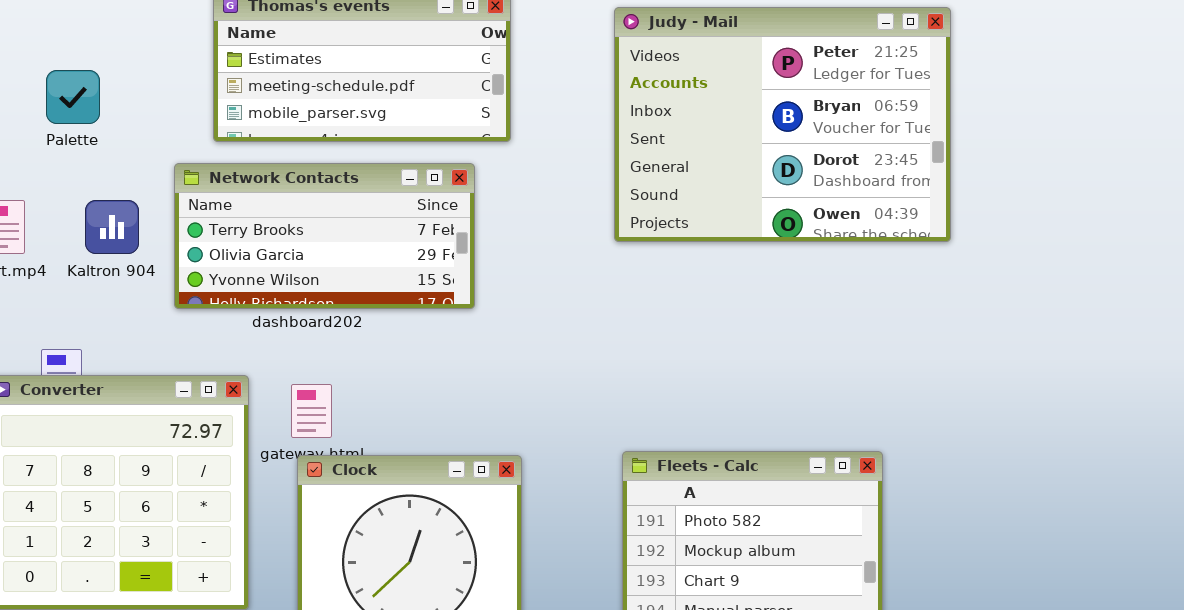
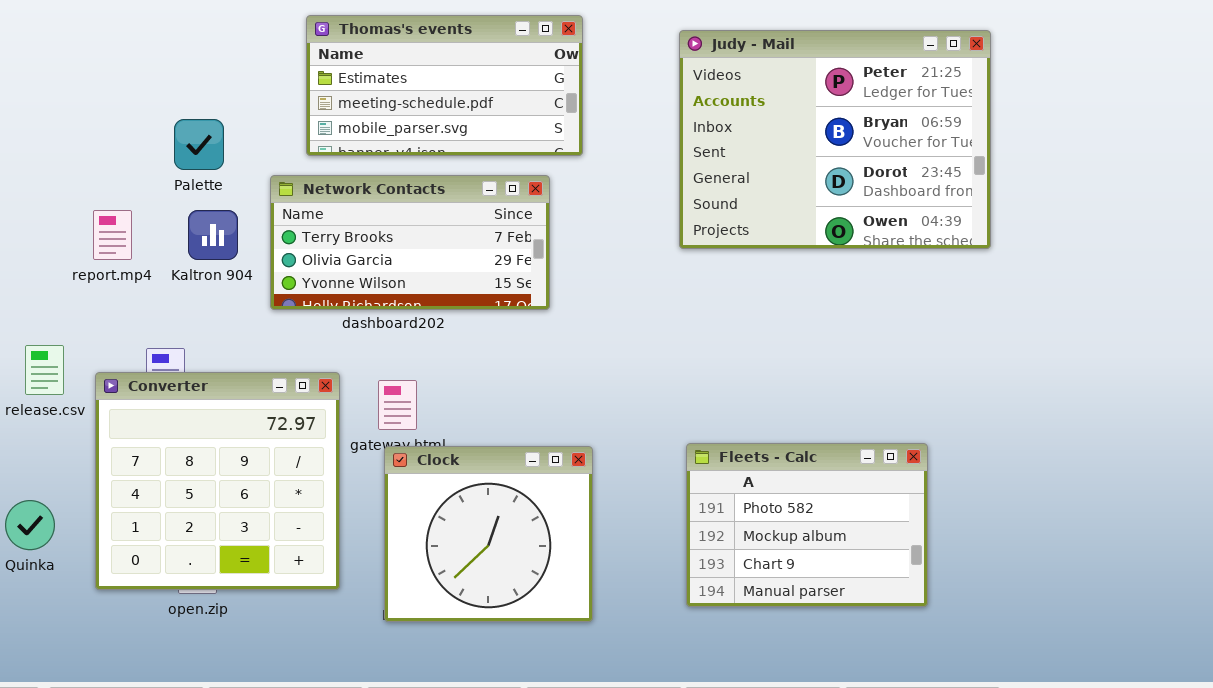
Palette: [46,70,100,124] -> [174,119,224,170], moved

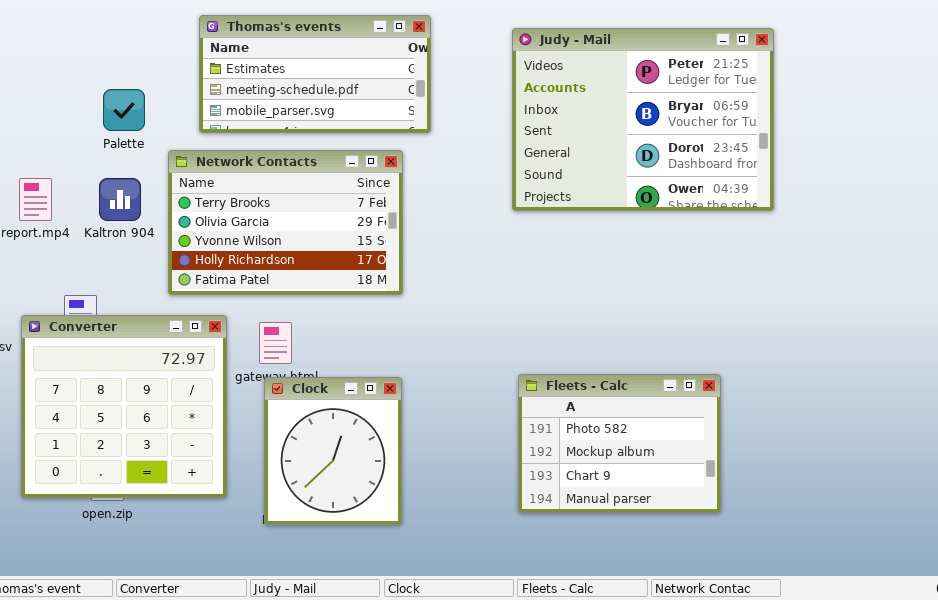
Palette: [174,119,224,170] -> [103,89,145,131], moved
Network Contacts: [270,175,550,310] -> [168,150,403,295], resized
Clock: [384,446,593,622] -> [264,377,402,525], resized

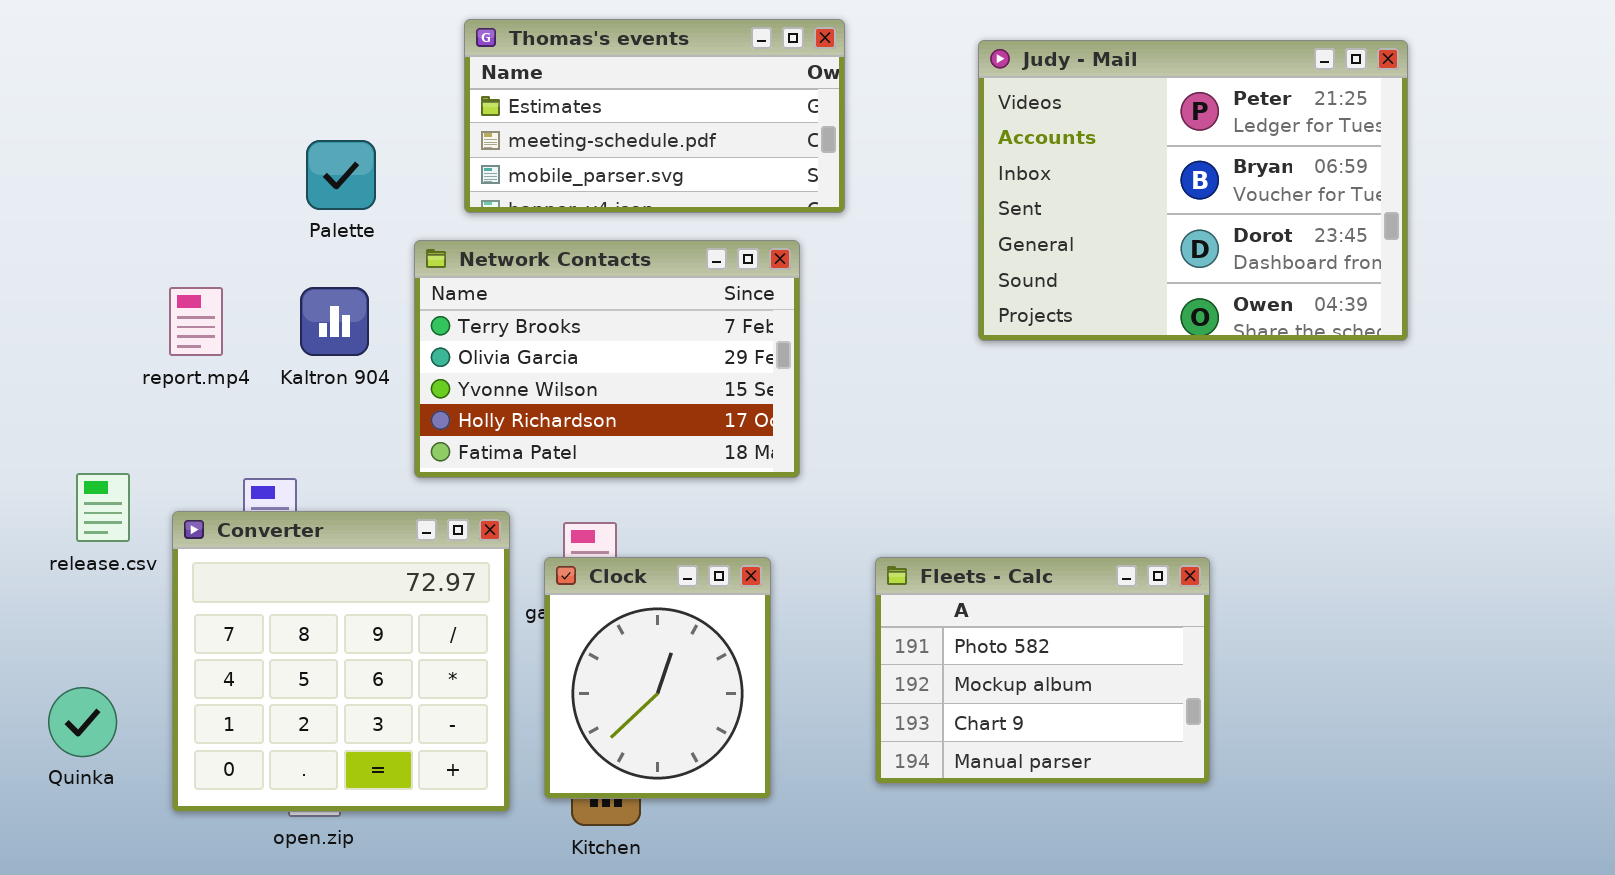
Fleets - Calc: [518,374,721,513] -> [875,557,1210,784], moved
Clock: [264,377,402,525] -> [544,557,771,799], moved

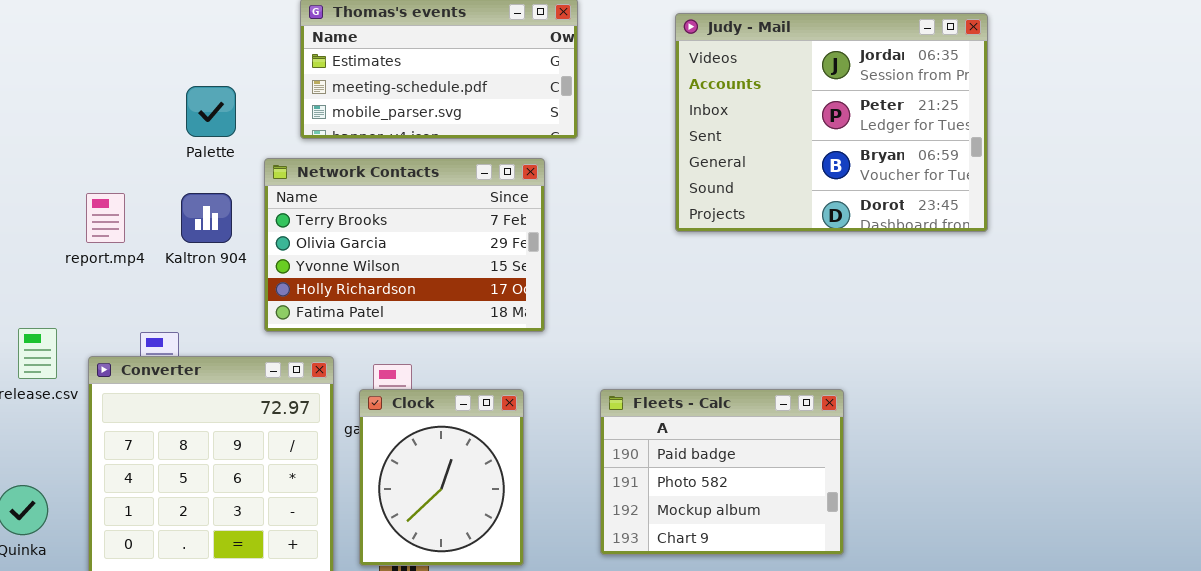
Judy - Mail: [978,40,1408,341] -> [675,13,988,232], scrolled up 1 row
Fleets - Calc: [875,557,1210,784] -> [600,389,844,555], scrolled up 1 row

